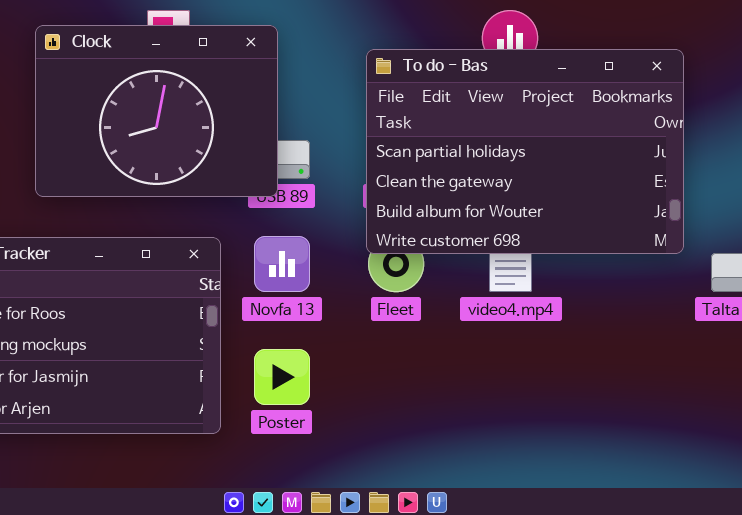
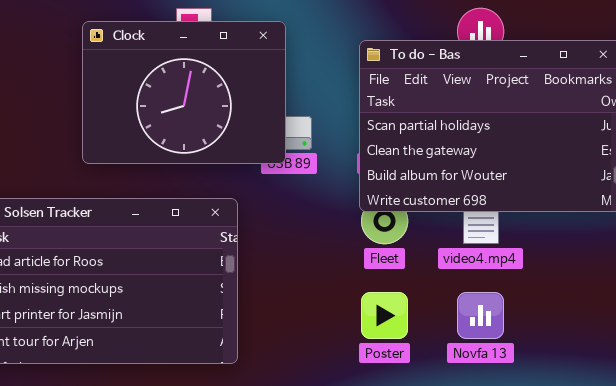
Novfa 13: [254,236,310,292] -> [457,292,504,339], moved
Poster: [254,349,310,405] -> [361,292,408,339], moved

